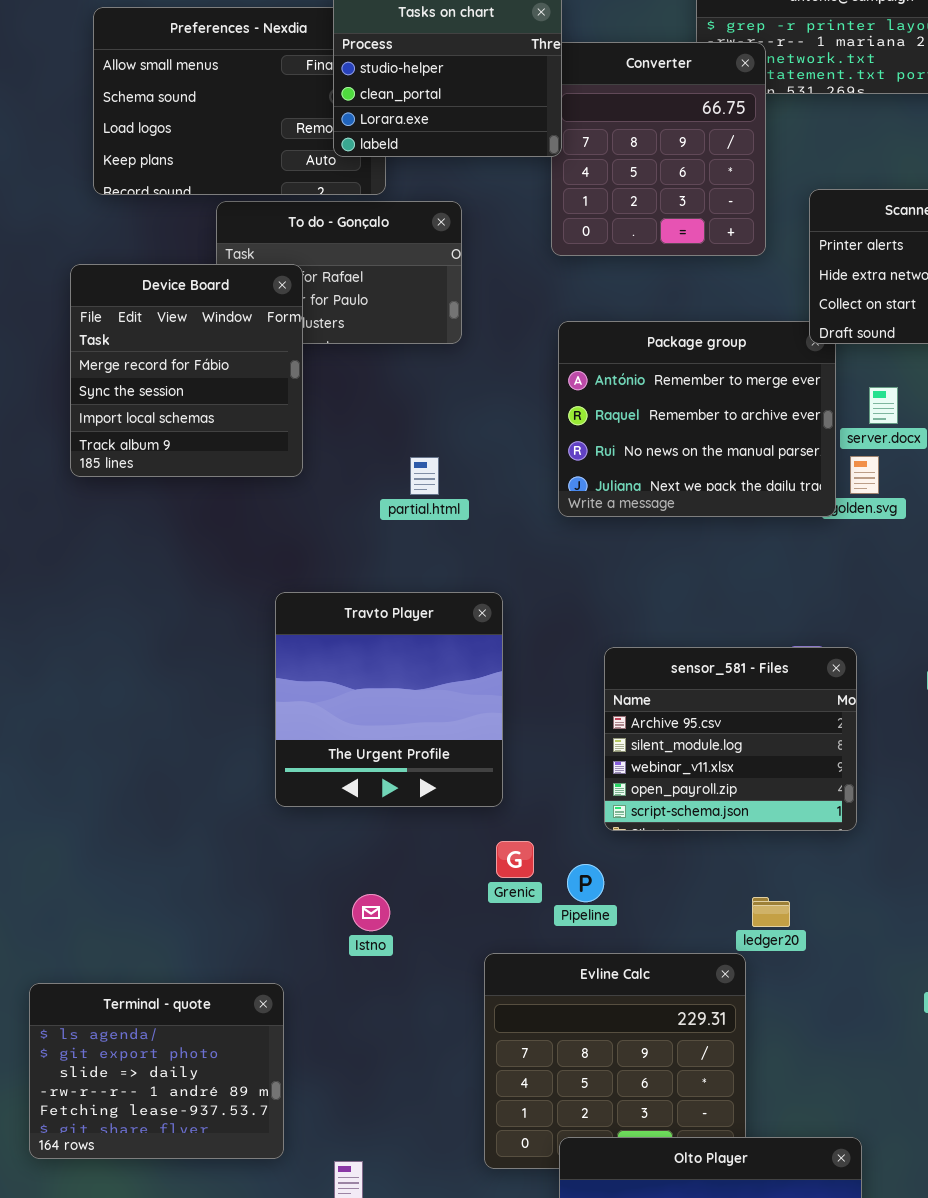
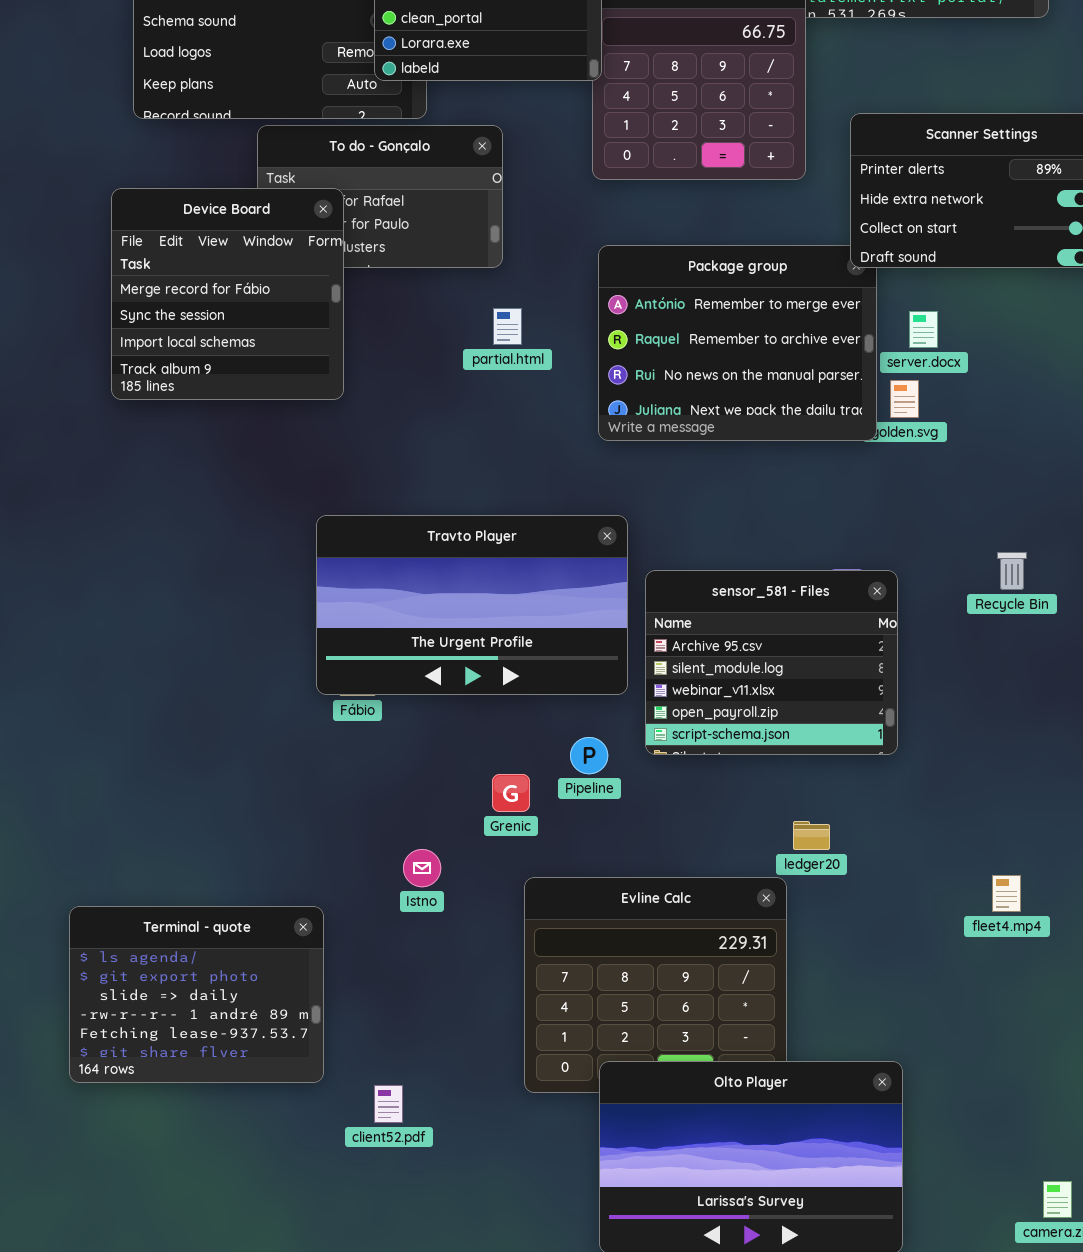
partial.html: [410,457,439,495] -> [493,308,522,345], moved
Travto Player: [275,592,503,807] -> [316,515,628,695], resized
Grenic: [496,841,534,878] -> [492,774,530,812], moved
Pipeline: [567,864,604,902] -> [570,737,608,774], moved
Istno: [352,894,390,931] -> [403,849,441,887], moved

